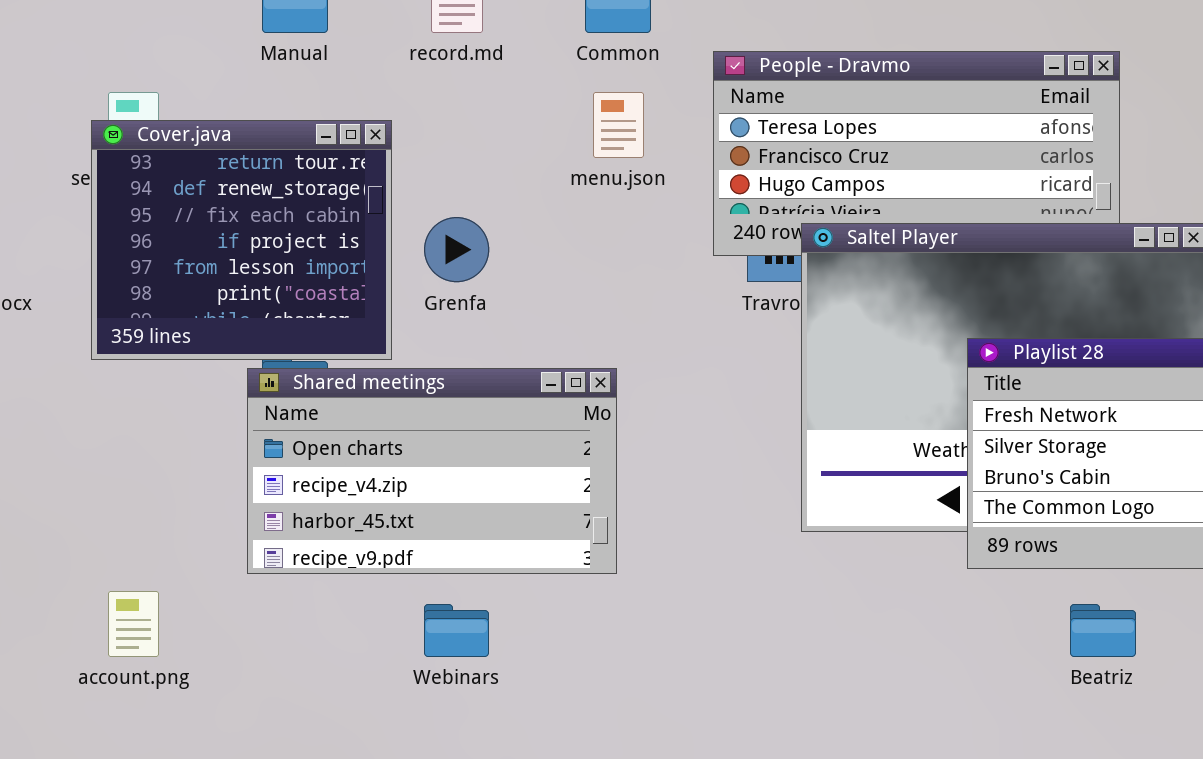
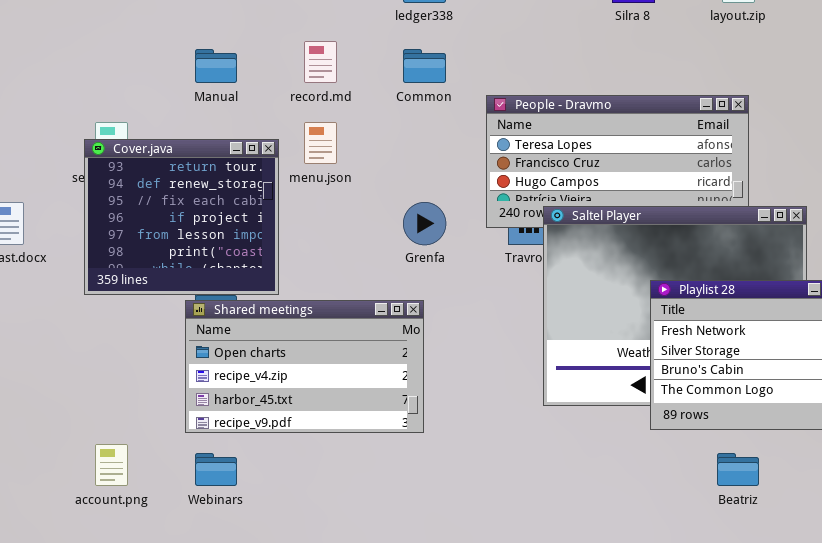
menu.json: [593,92,644,158] -> [304,122,337,164], moved
Grenfa: [424,217,489,282] -> [403,202,446,245], moved
Webinars: [424,604,489,657] -> [195,453,237,486], moved

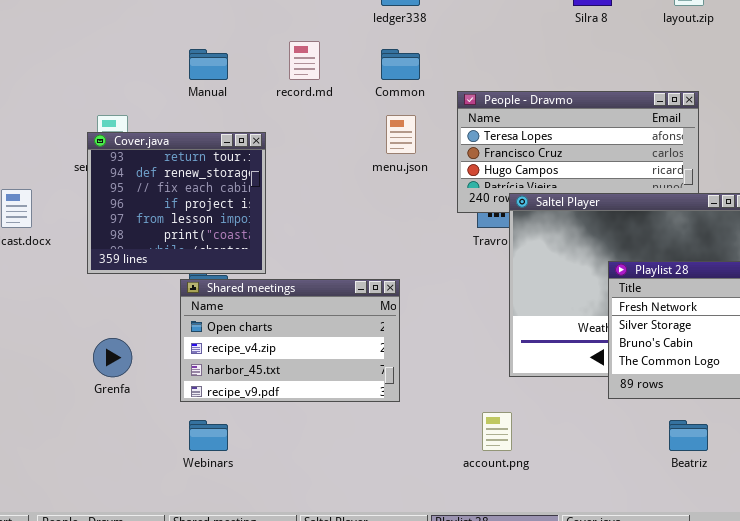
menu.json: [304,122,337,164] -> [386,115,416,154], moved
Grenfa: [403,202,446,245] -> [93,338,132,377], moved
account.png: [95,444,128,486] -> [482,412,512,451], moved

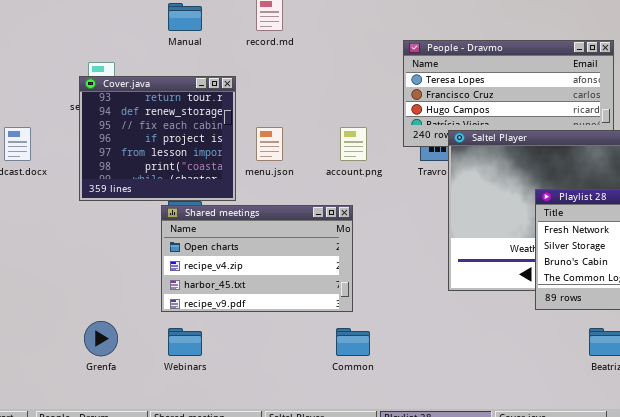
Common: [381,49,420,80] -> [336,328,370,356], moved
menu.json: [386,115,416,154] -> [256,127,283,161], moved
Grenfa: [93,338,132,377] -> [84,321,118,356], moved
account.png: [482,412,512,451] -> [340,127,367,161], moved

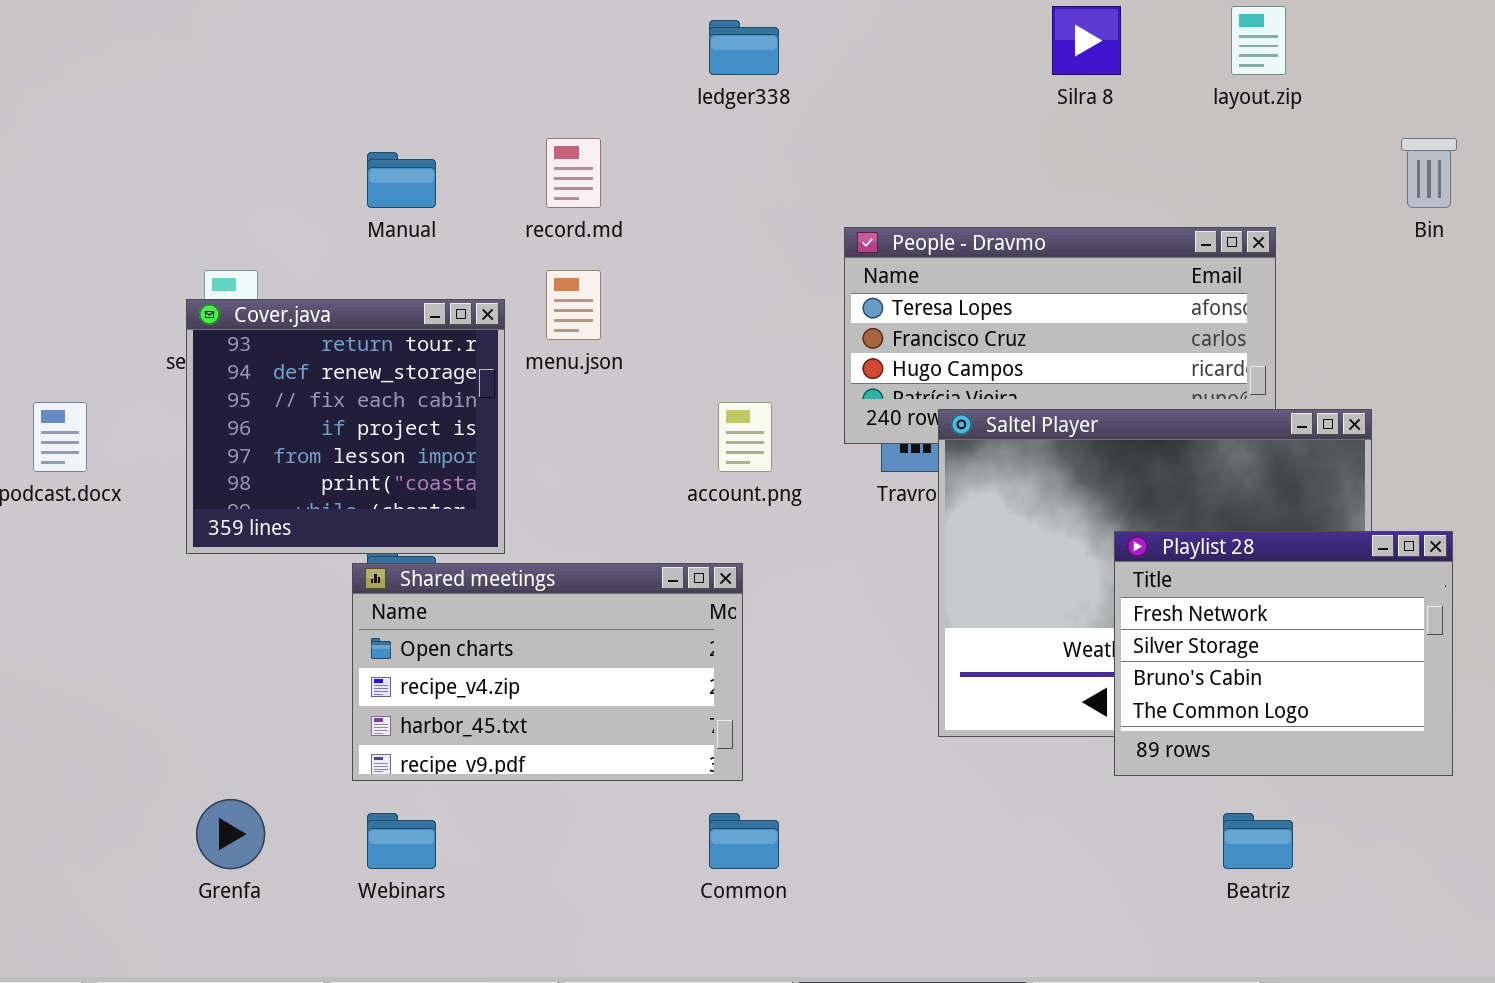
menu.json: [256,127,283,161] -> [546,270,601,340], moved

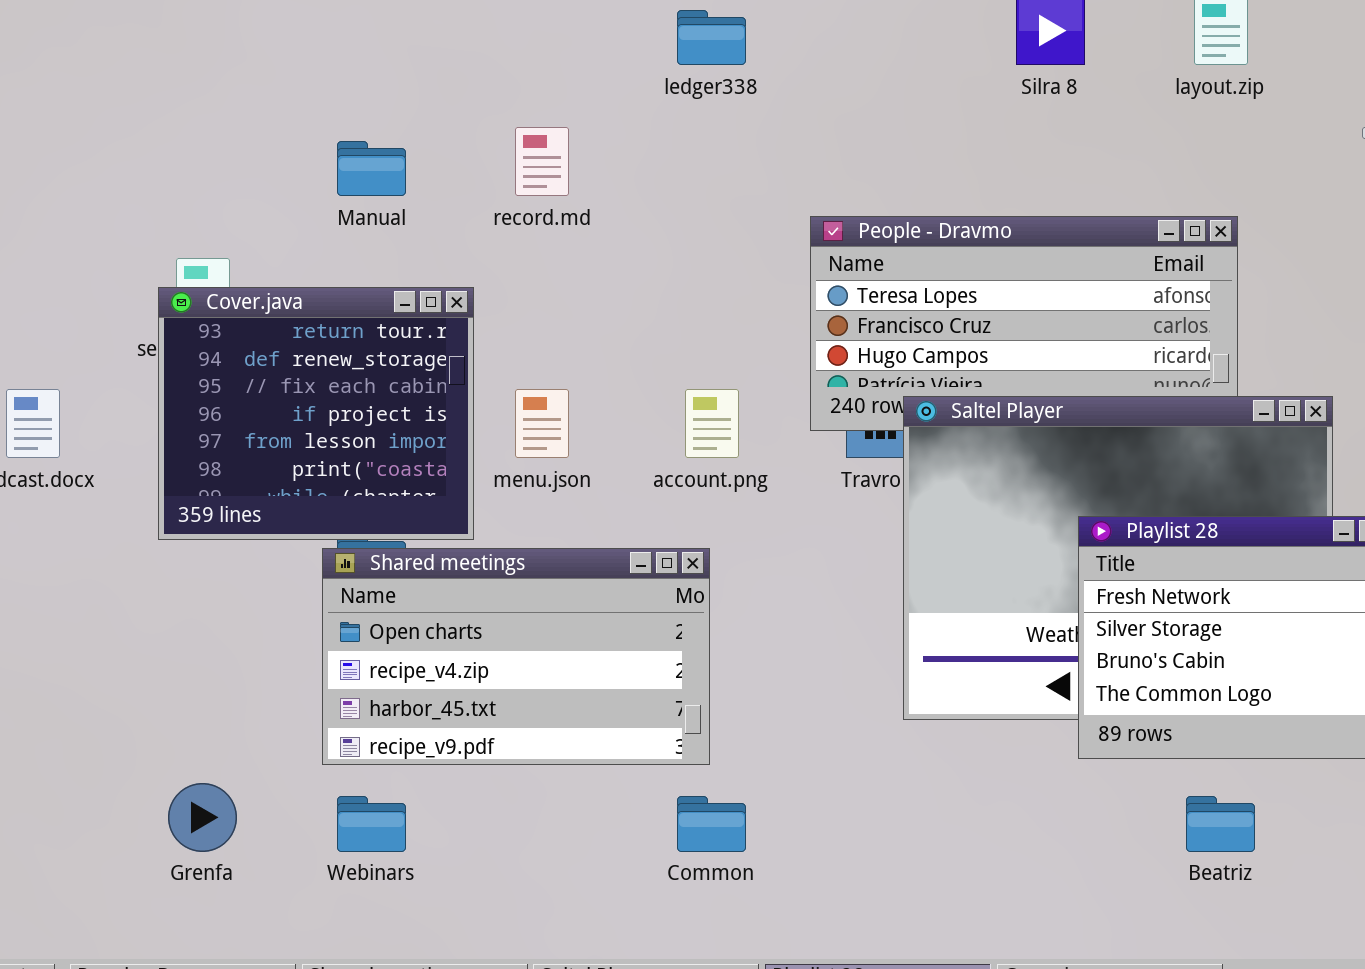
menu.json: [546,270,601,340] -> [515,389,569,458], moved

